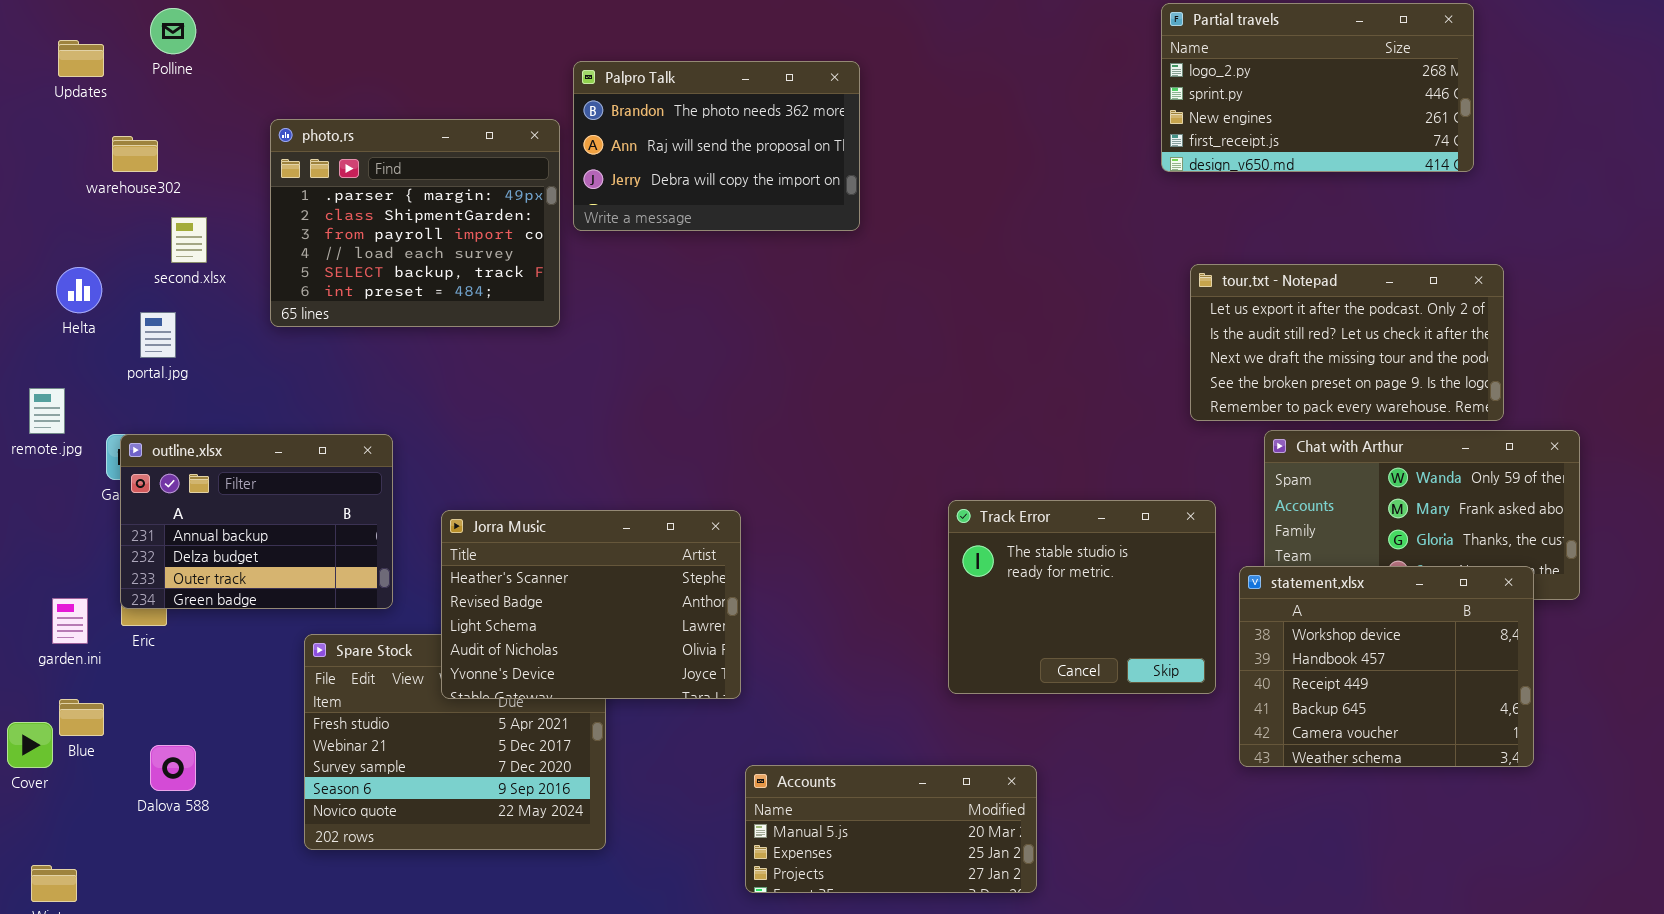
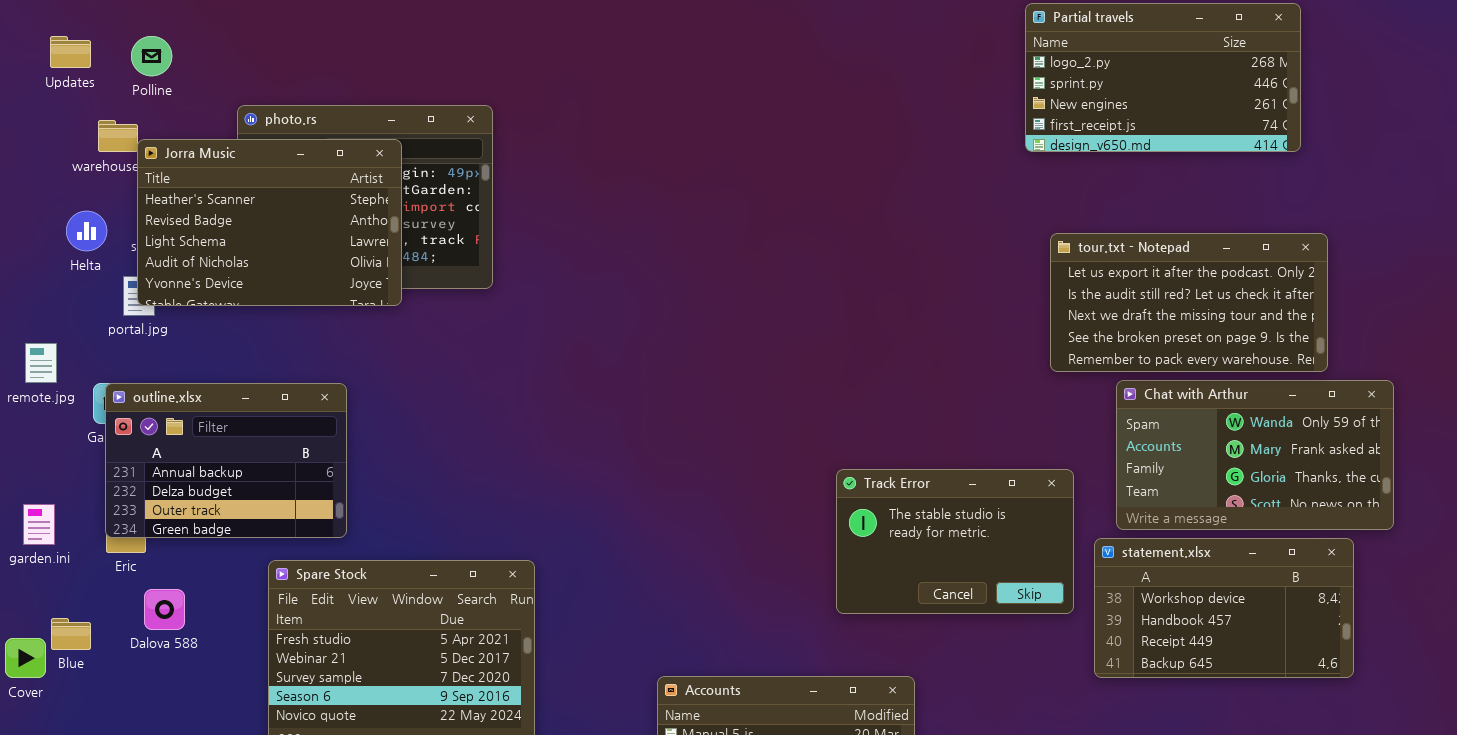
Polline: [150,8,196,54] -> [131,36,172,76], moved
Palpro Talk: [573,61,860,231] -> none, closed
Helta: [56,267,102,313] -> [66,211,107,251], moved
Track Error: [948,500,1216,694] -> [836,469,1074,614], resized
Jorra Music: [441,510,741,699] -> [137,139,402,306], moved
statement.xlsx: [1239,566,1534,767] -> [1094,538,1354,678], resized
garden.ini: [52,598,88,644] -> [23,504,55,545], moved
Dalova 588: [150,745,196,791] -> [144,589,185,630], moved

